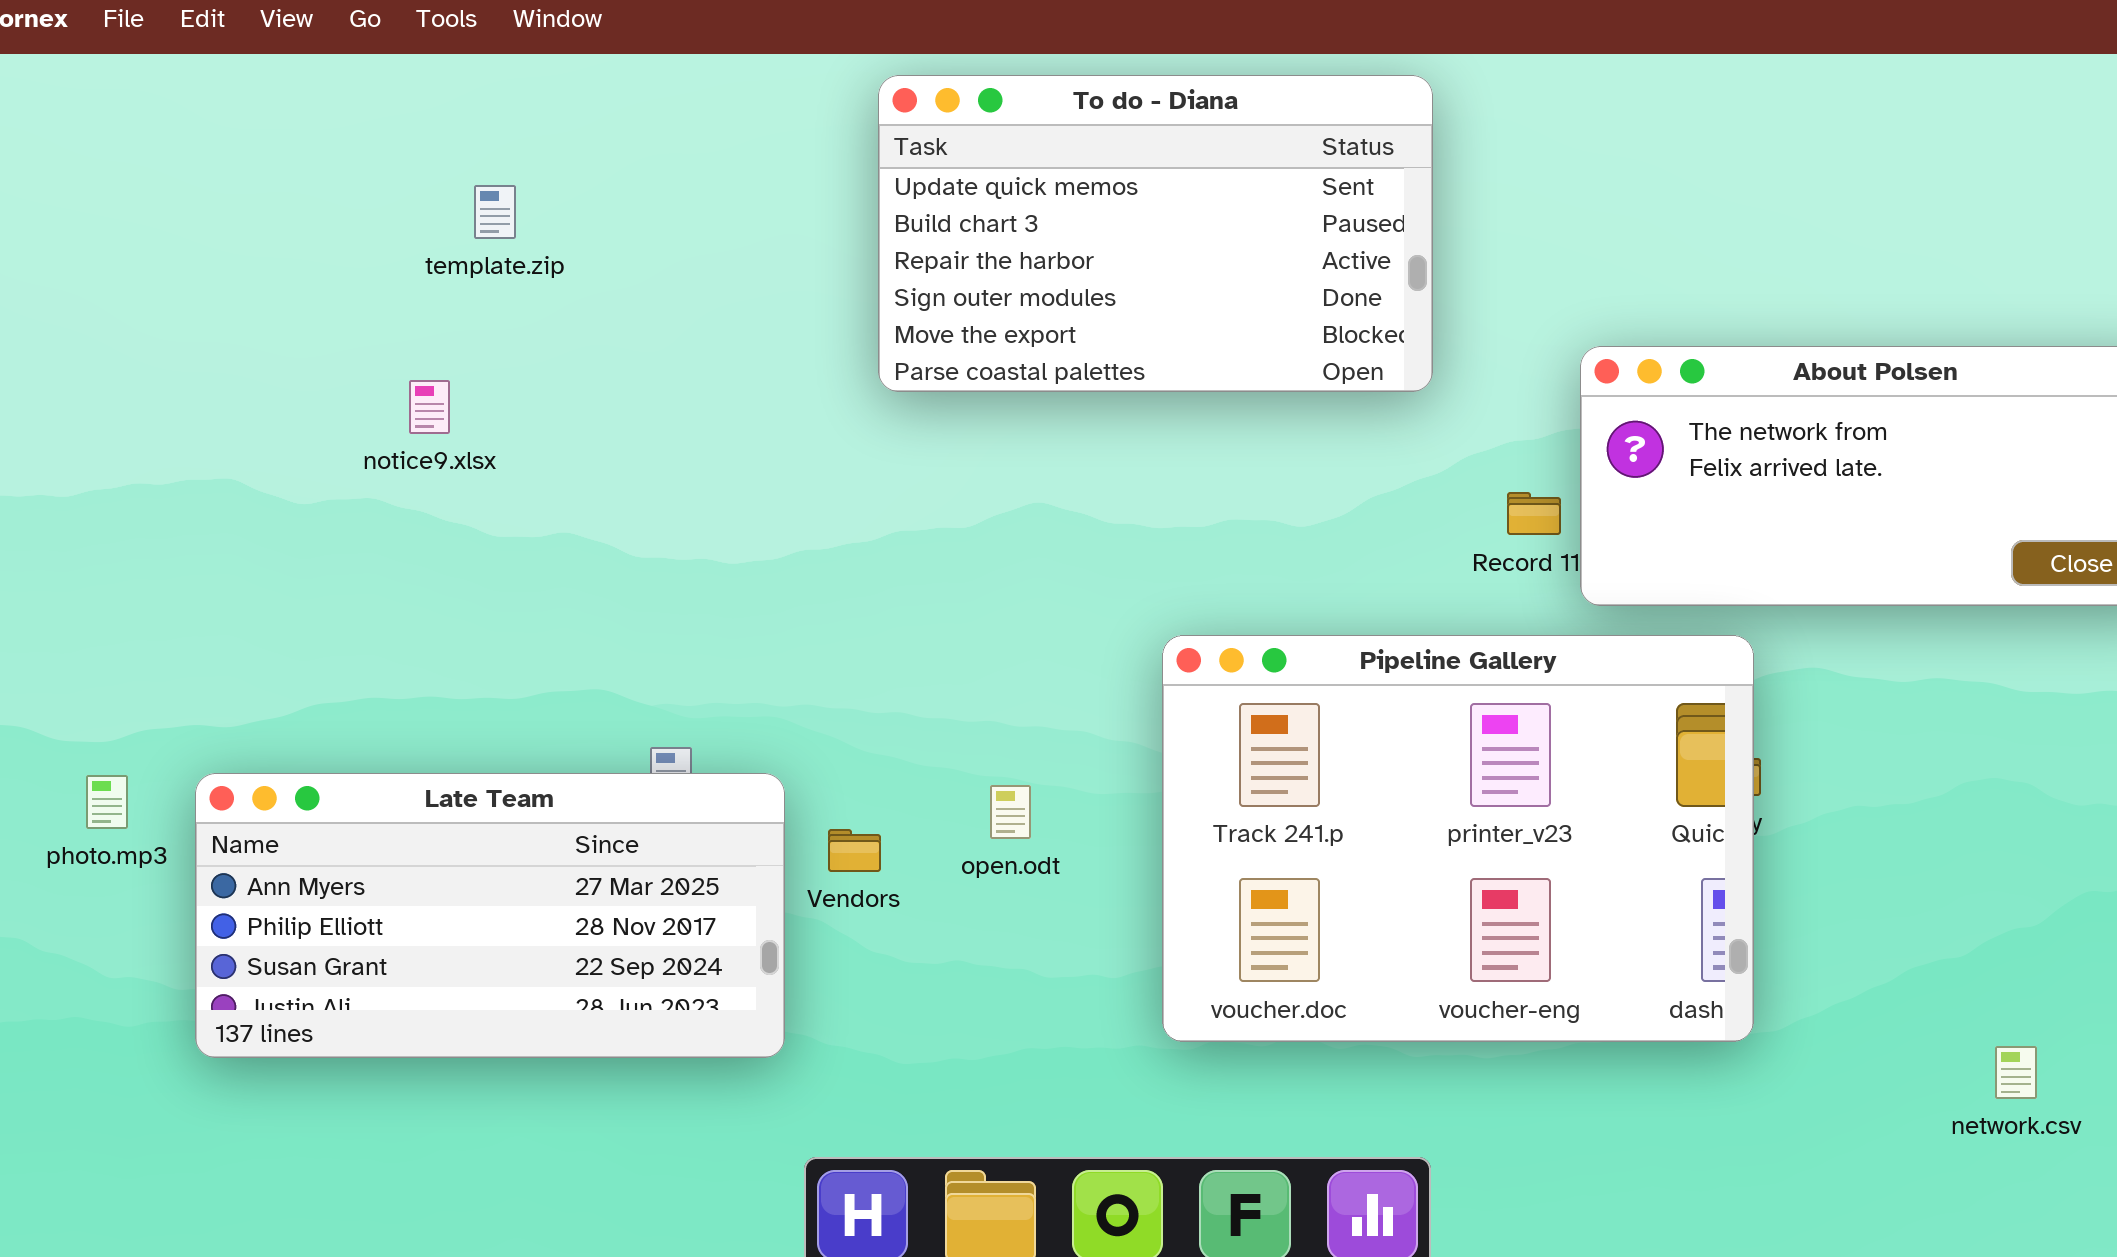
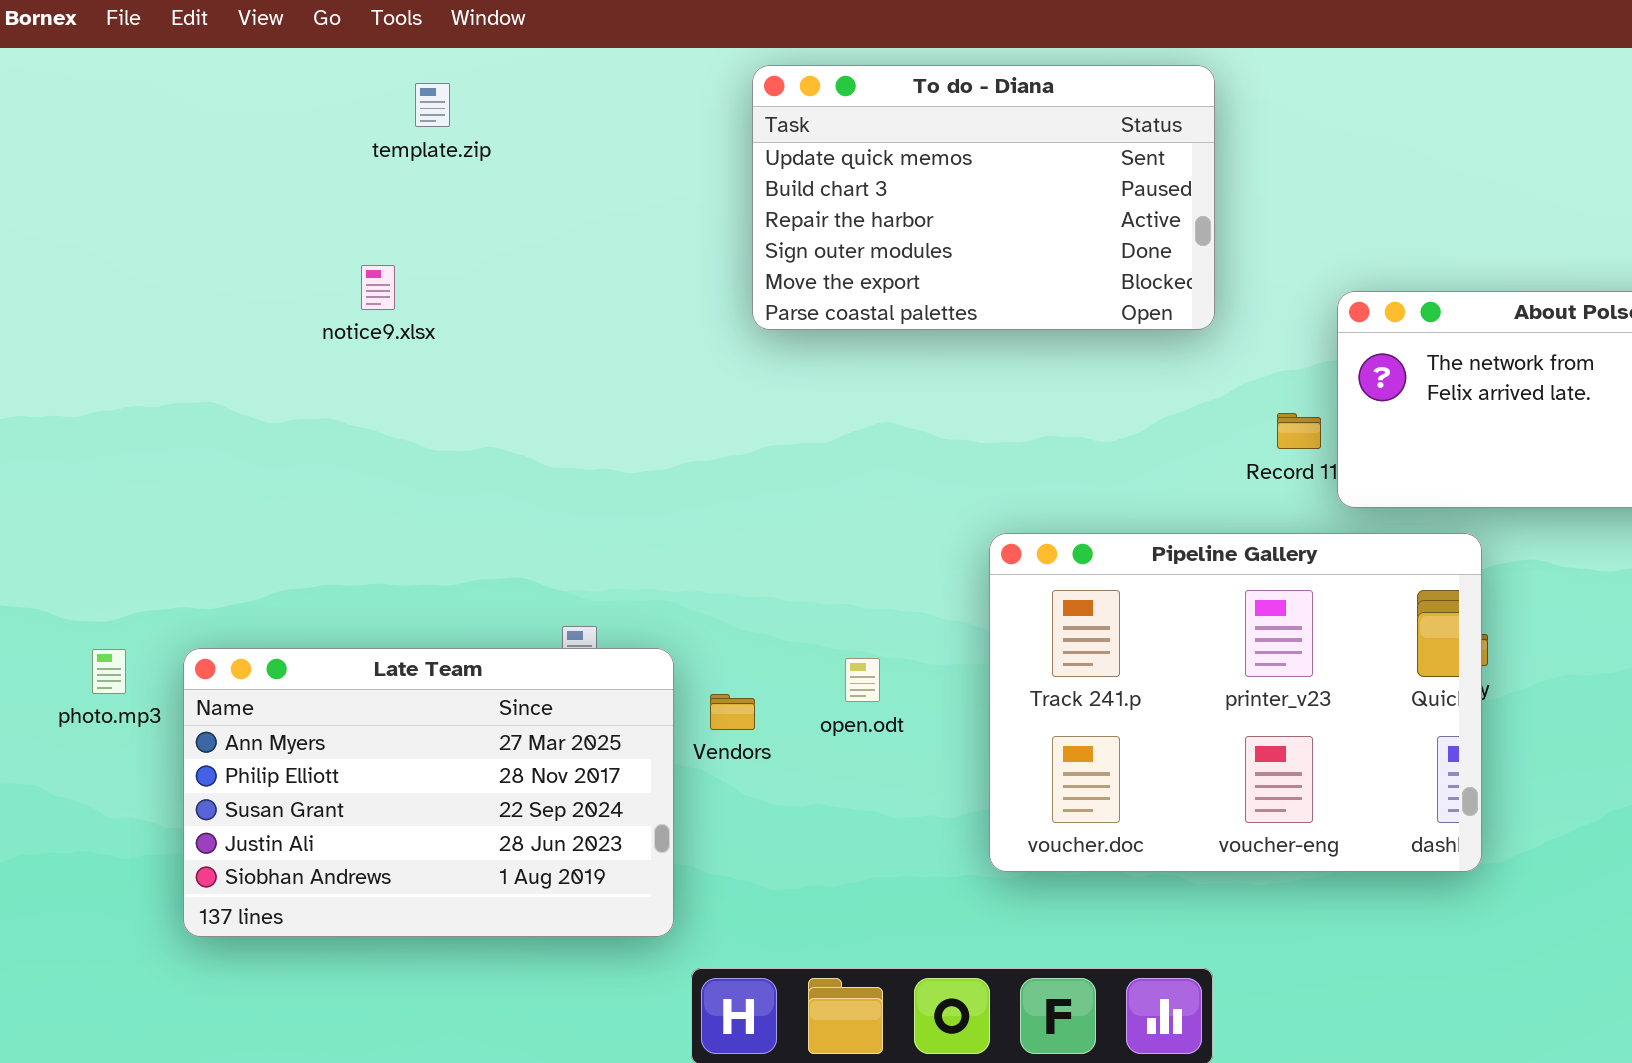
template.zip: [474,185,516,239] -> [415,83,450,127], moved
notice9.xlsx: [409,380,450,434] -> [361,265,395,310], moved
Late Team: [195,773,785,1058] -> [183,648,674,937], resized

